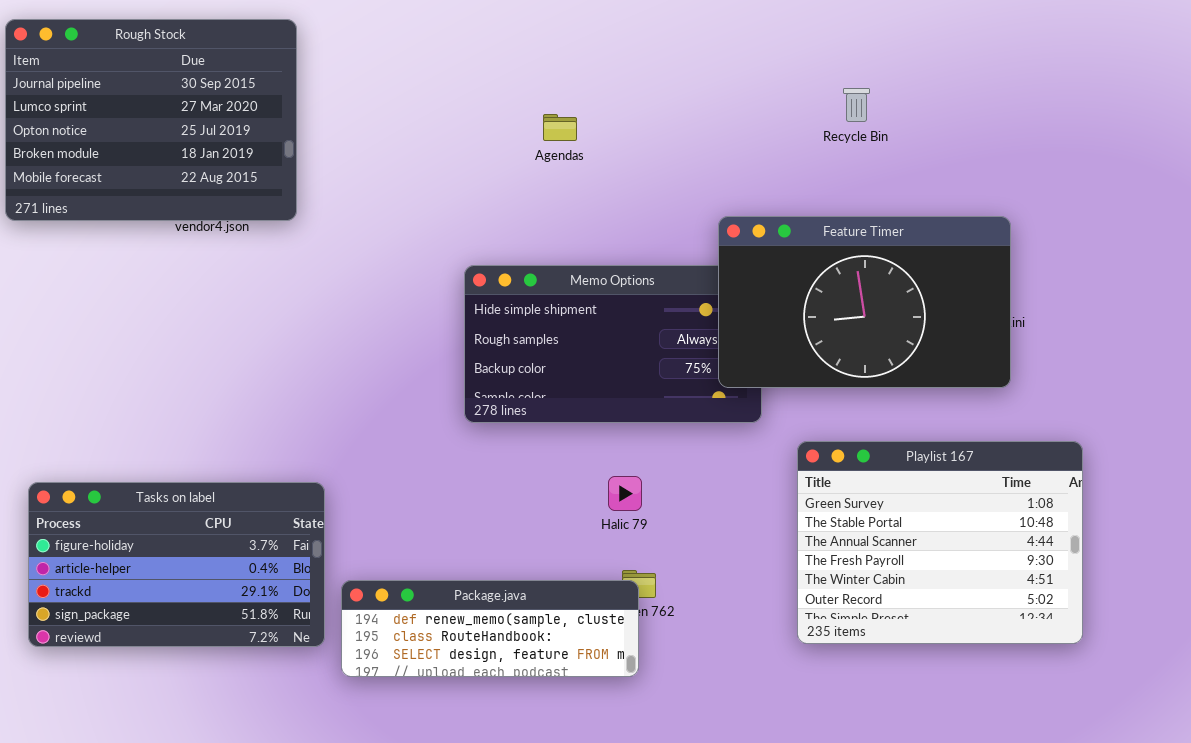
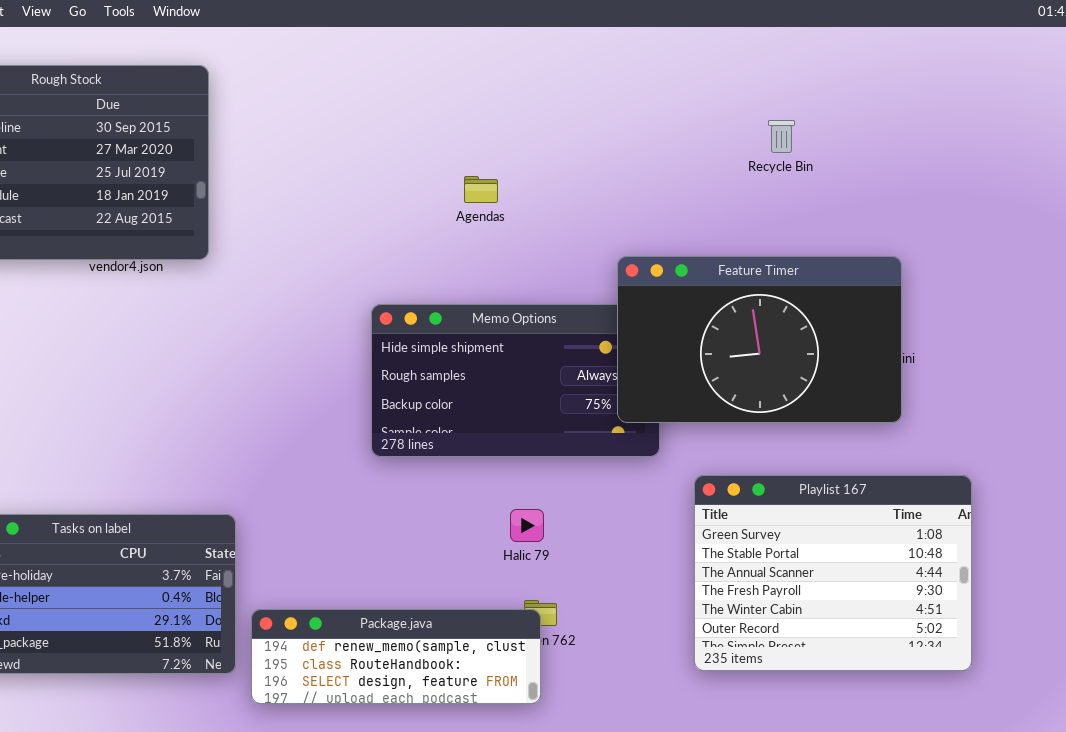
Recycle Bin: [843,88,870,122] -> [768,120,795,153], moved
Agendas: [543,114,577,141] -> [464,176,498,203], moved

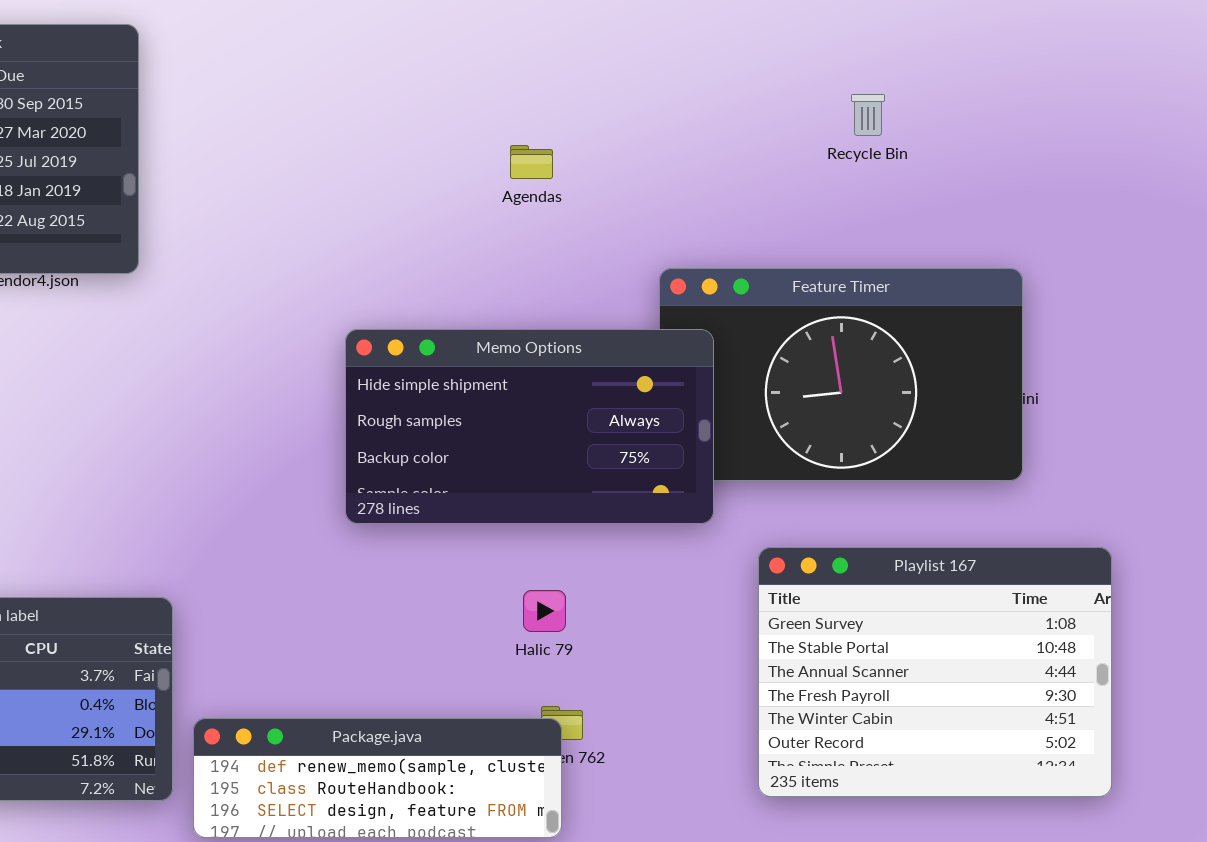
Agendas: [464,176,498,203] -> [510,145,553,179], moved
Memo Options: [371,304,660,457] -> [345,329,714,524], raised

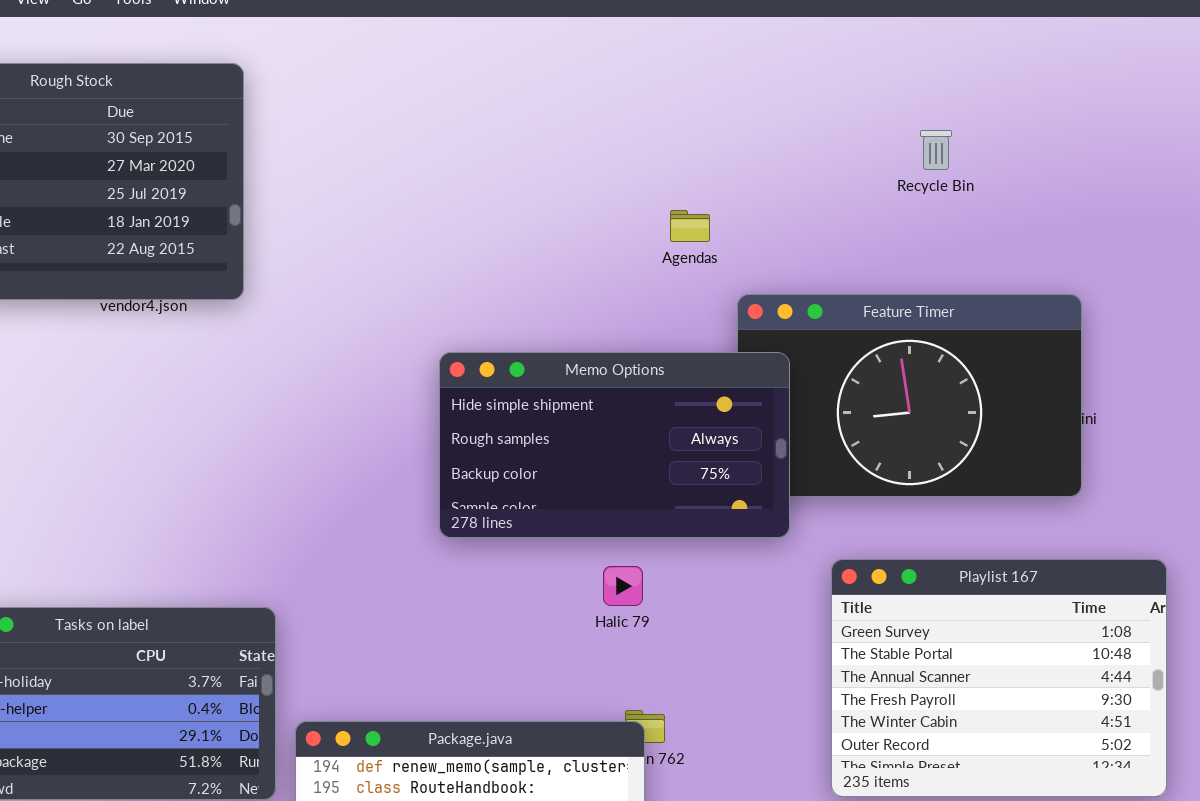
Agendas: [510,145,553,179] -> [670,210,710,242], moved
Halic 79: [523,590,566,632] -> [603,566,643,606], moved

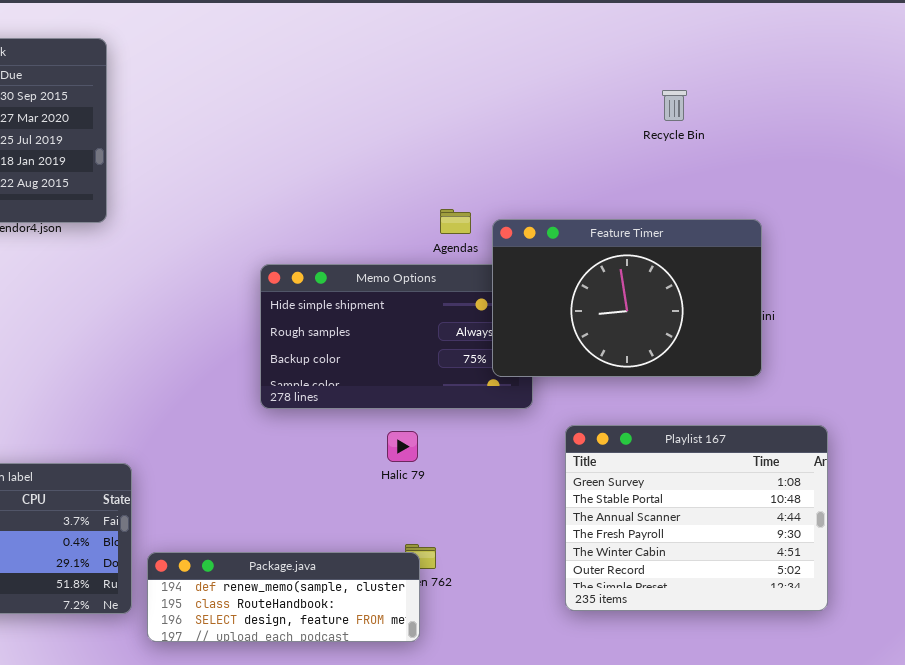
Recycle Bin: [920,130,952,170] -> [662,90,687,121], moved
Agendas: [670,210,710,242] -> [440,209,471,234], moved
Feature Timer: [737,294,1082,497] -> [492,219,762,377], raised

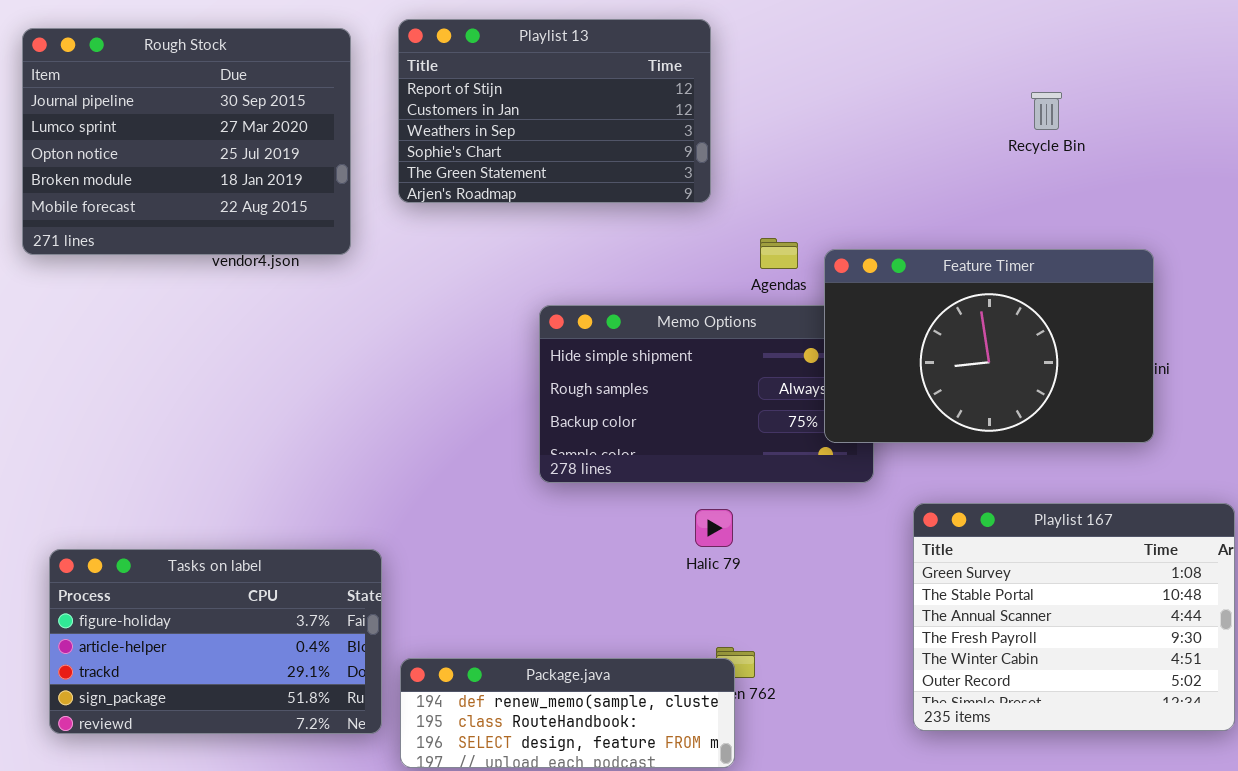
Playlist 13: none -> [398,19,711,203], opened

